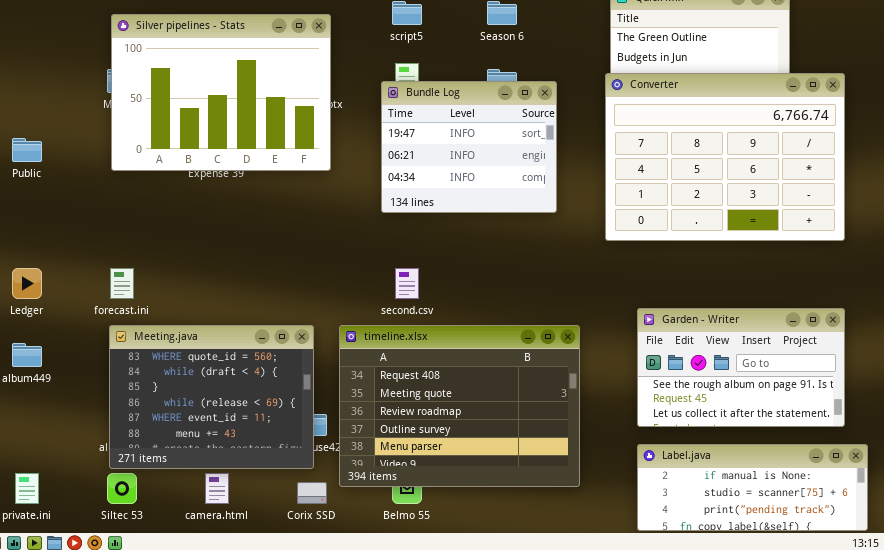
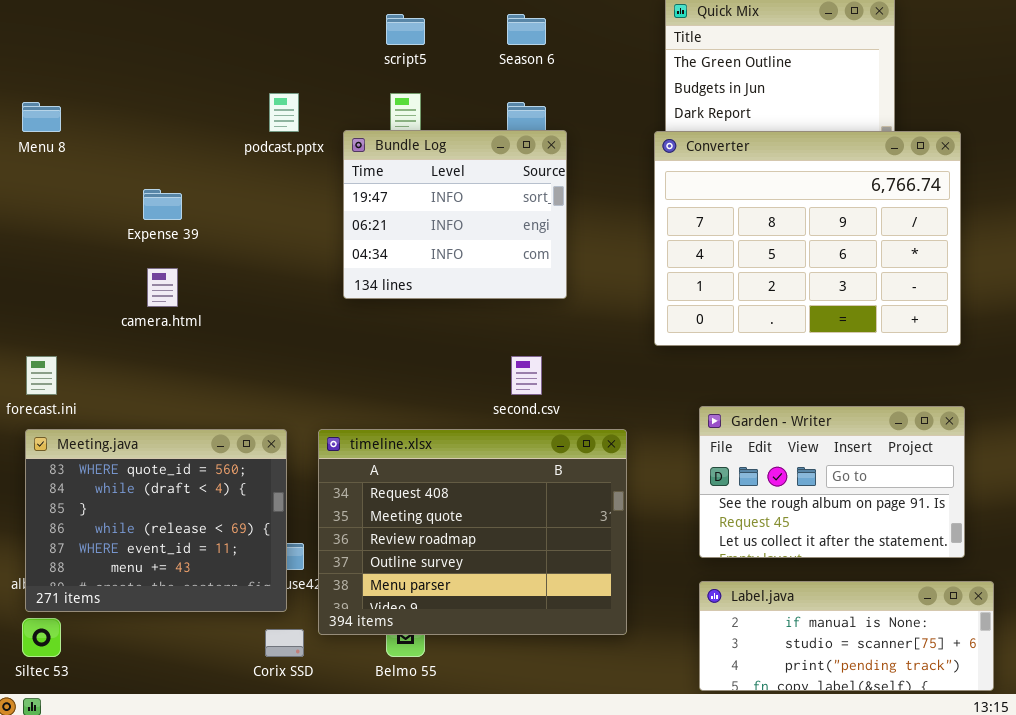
Silver pipelines - Stats: [111,14,331,171] -> none, closed
Converter: [605,73,845,241] -> [654,131,961,346], moved
Bundle Log: [381,81,557,213] -> [343,130,567,299], moved
second.csv: [395,268,419,299] -> [511,356,542,395], moved
camera.html: [205,473,229,504] -> [147,268,178,307], moved

